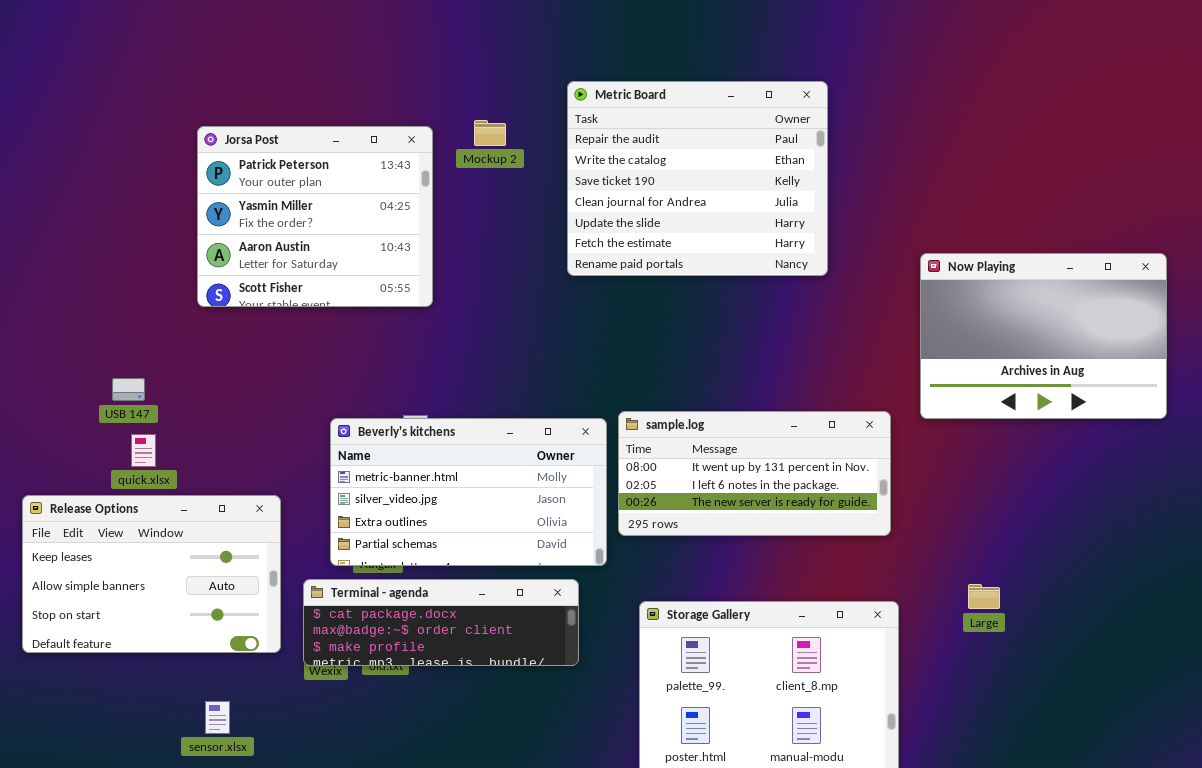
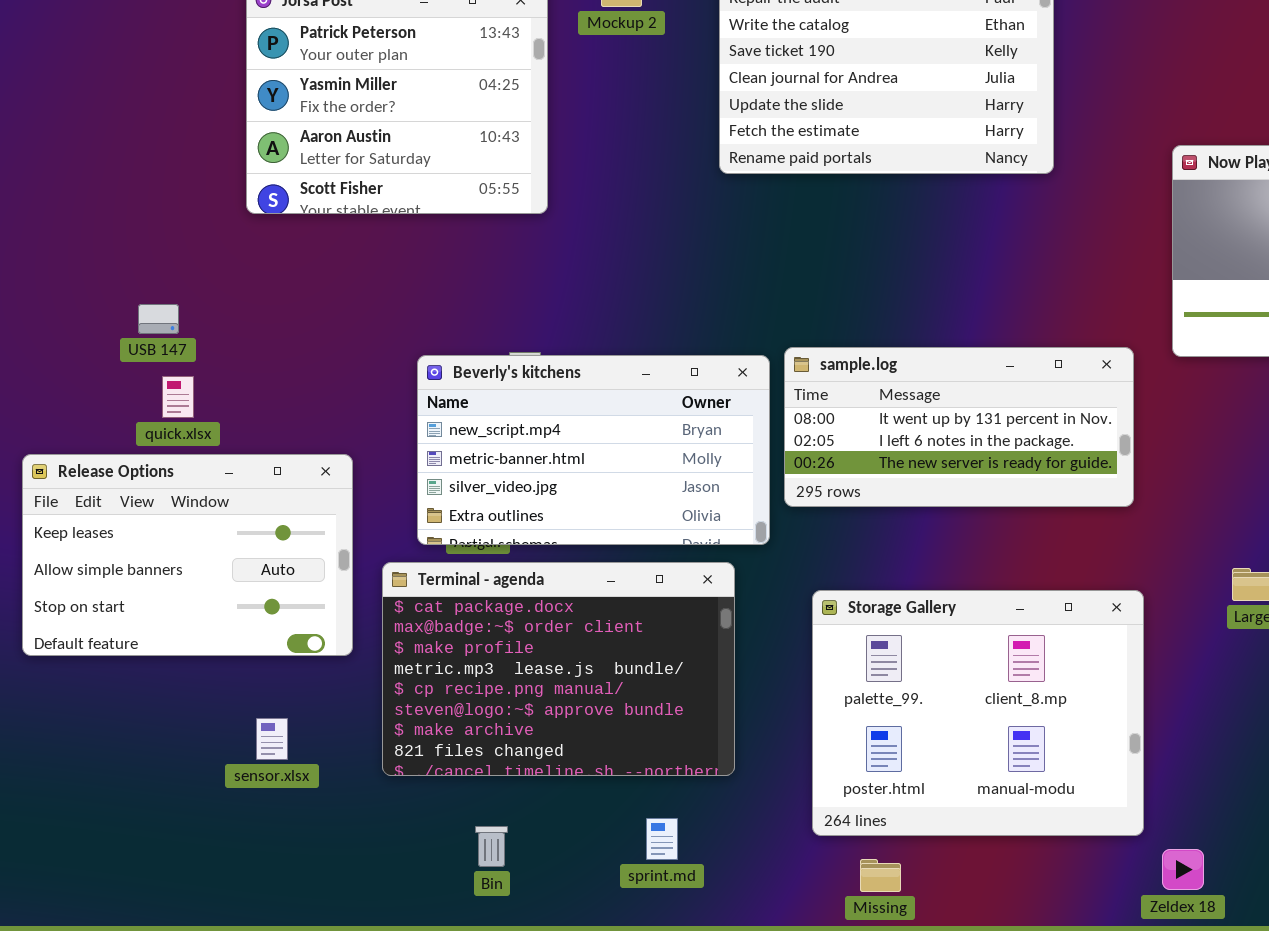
Beverly's kitchens: [330,418,607,566] -> [417,355,770,545], scrolled up 1 row
Terminal - agenda: [303,579,579,666] -> [382,562,735,776], resized

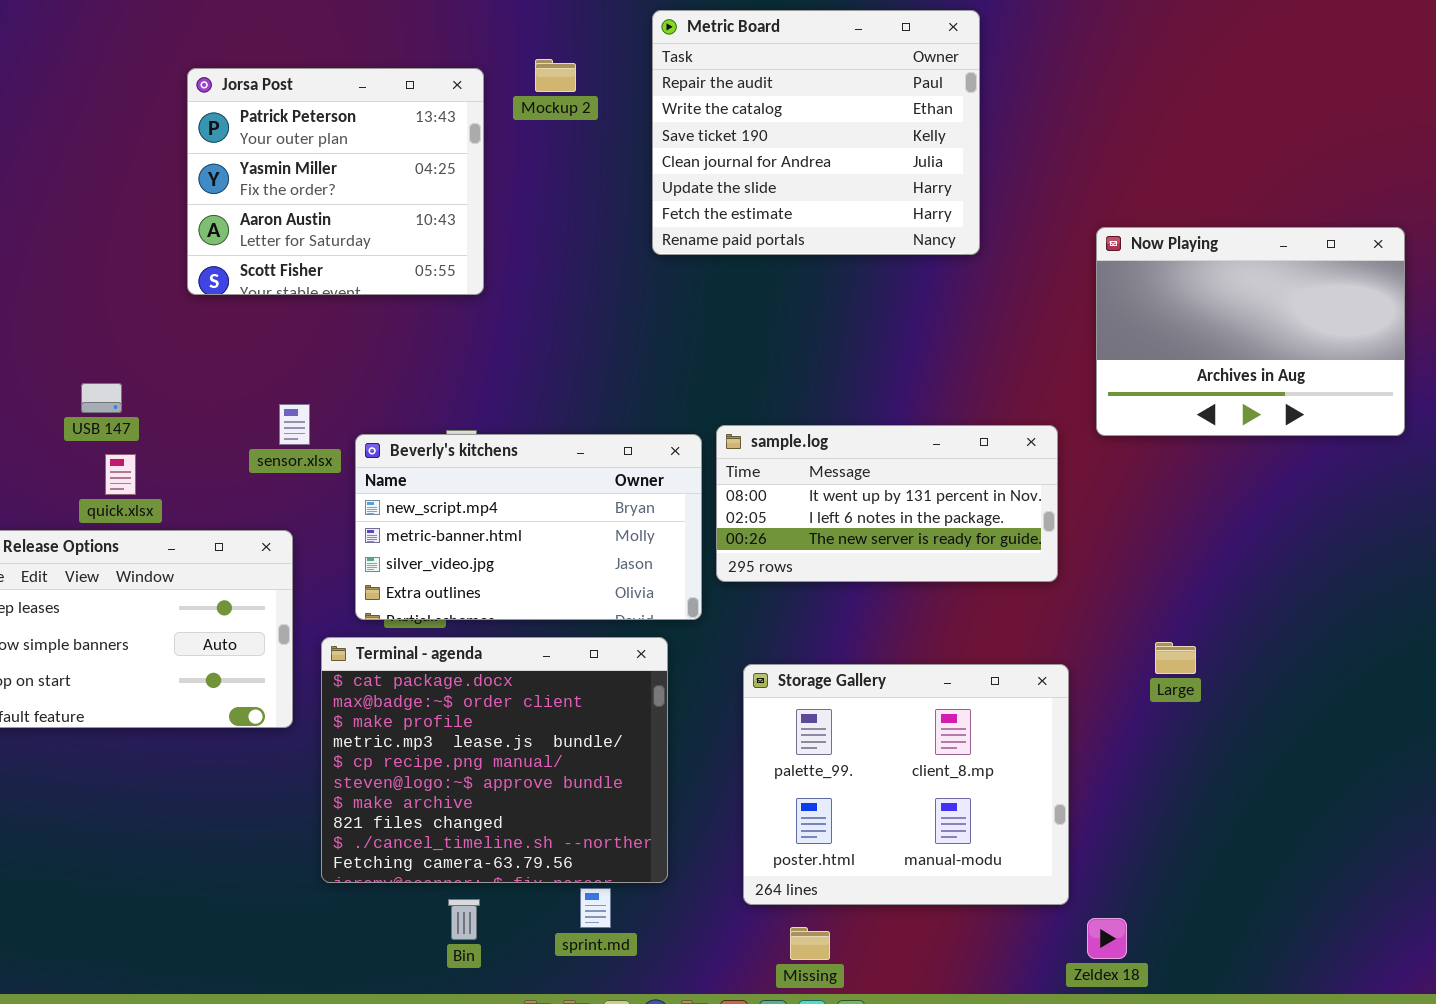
Terminal - agenda: [382,562,735,776] -> [321,637,668,883], resized
sensor.xlsx: [256,718,288,760] -> [279,404,310,445], moved
Bin: [475,826,508,867] -> [448,899,480,940], moved

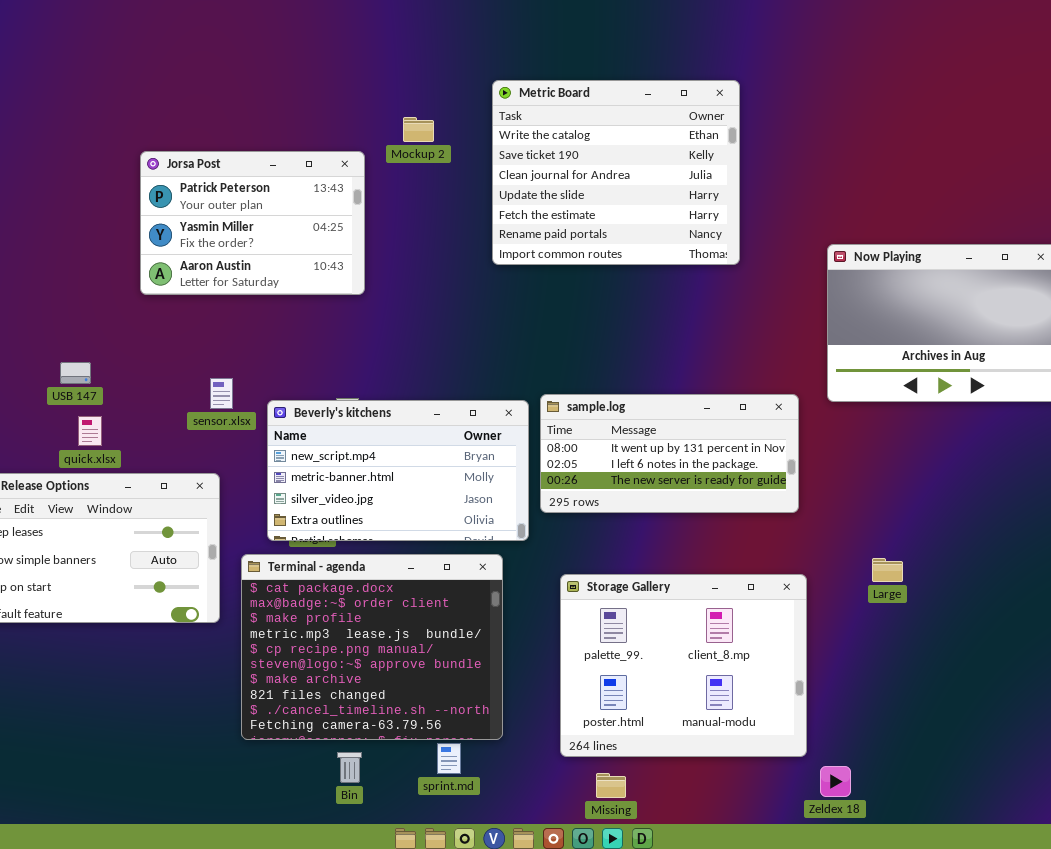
Metric Board: [652,10,980,255] -> [492,80,740,265], scrolled down 1 row
Jorsa Post: [187,68,484,295] -> [140,151,365,295], resized

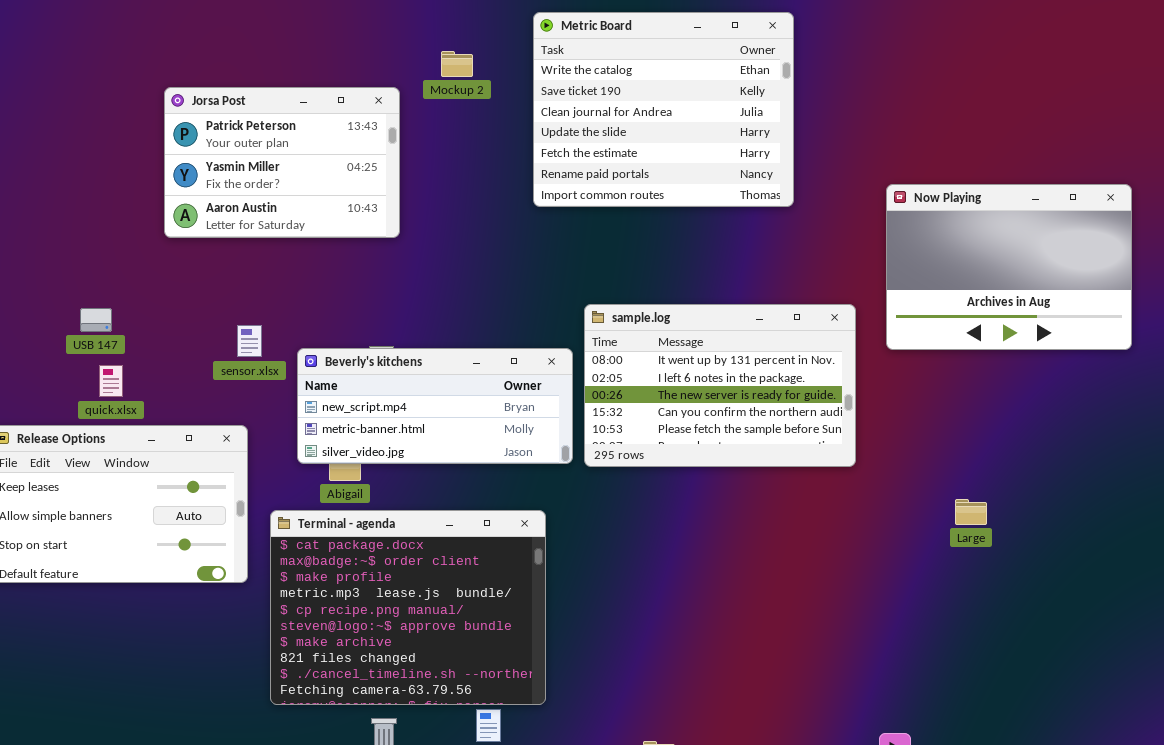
sample.log: [540,394,799,513] -> [584,304,856,467], resized
Beverly's kitchens: [267,400,529,541] -> [297,348,573,464], resized
Large: [872,558,903,582] -> [955,499,987,525], moved
Storage Gallery: [560,574,807,757] -> none, closed

